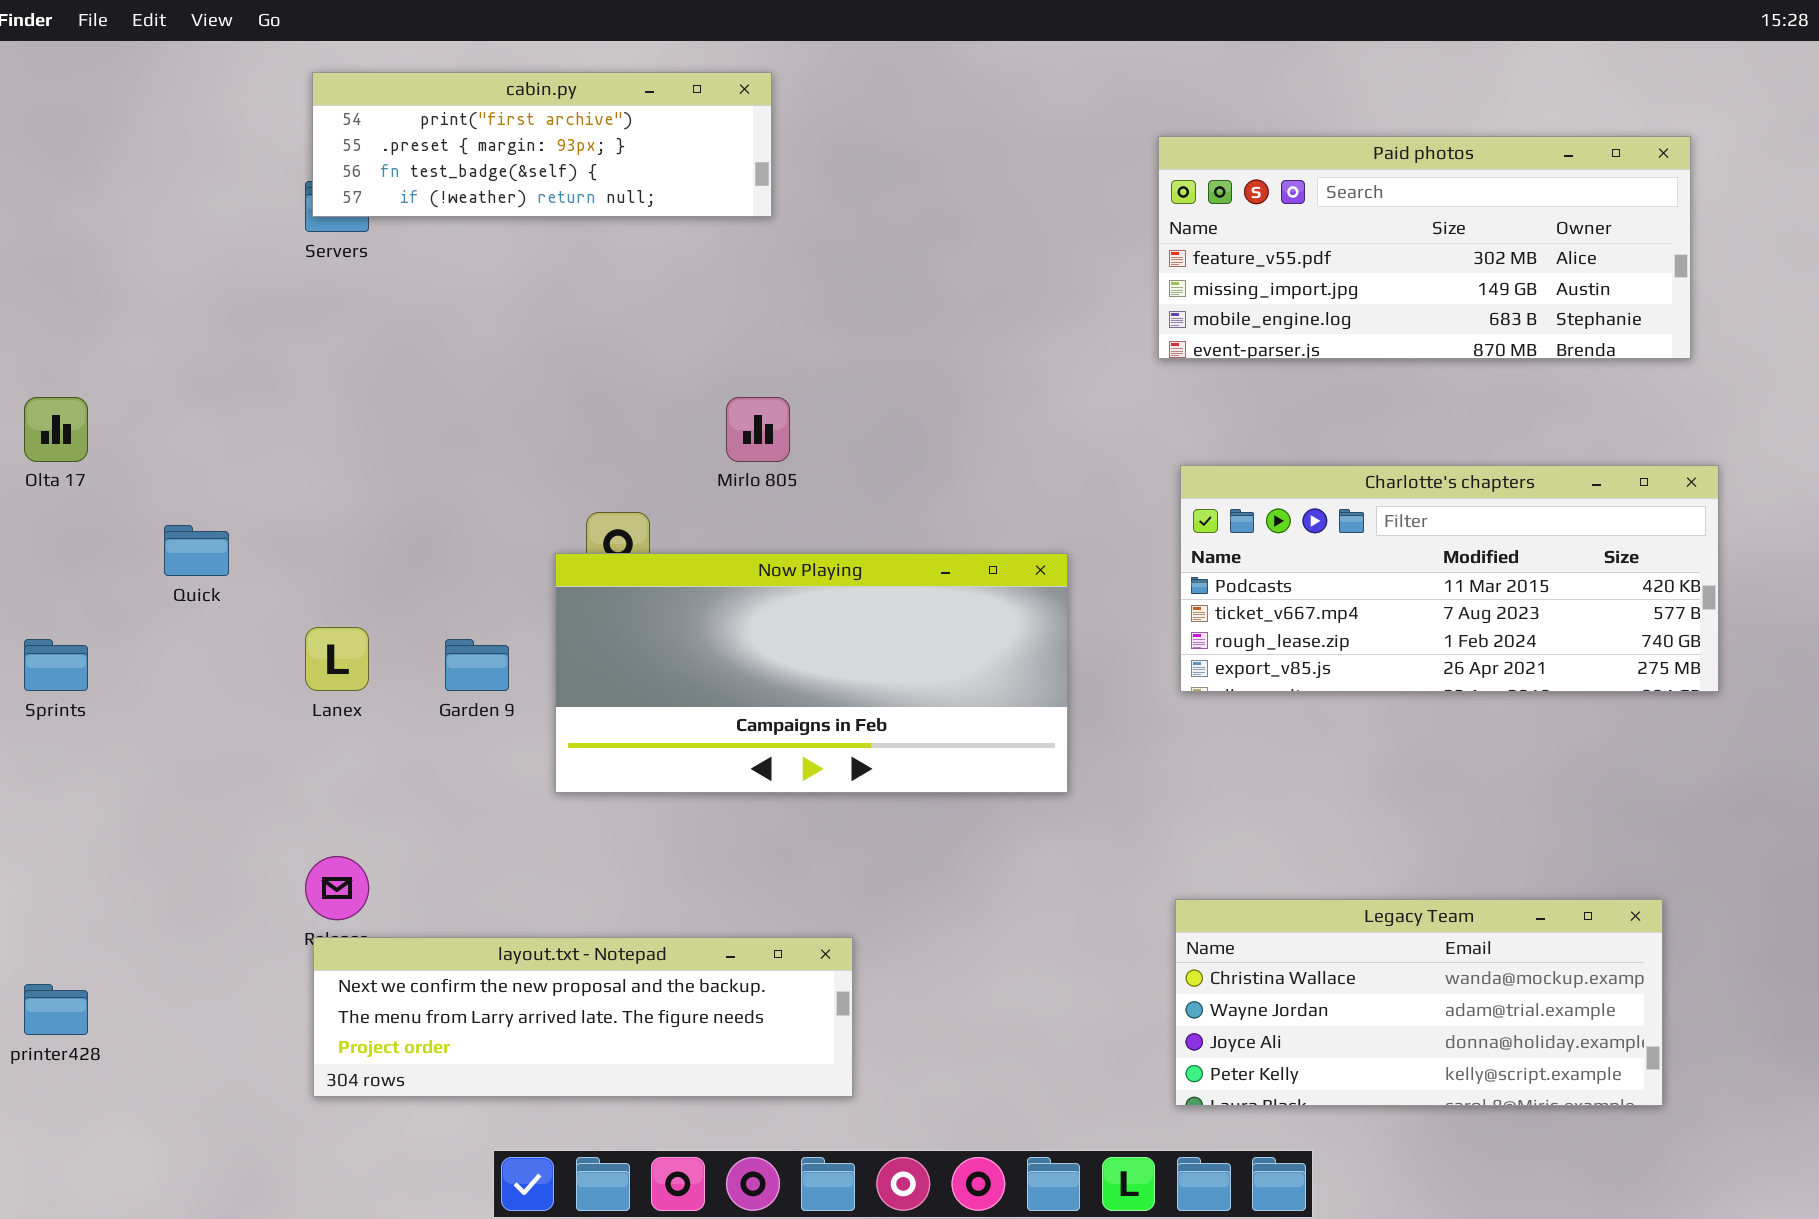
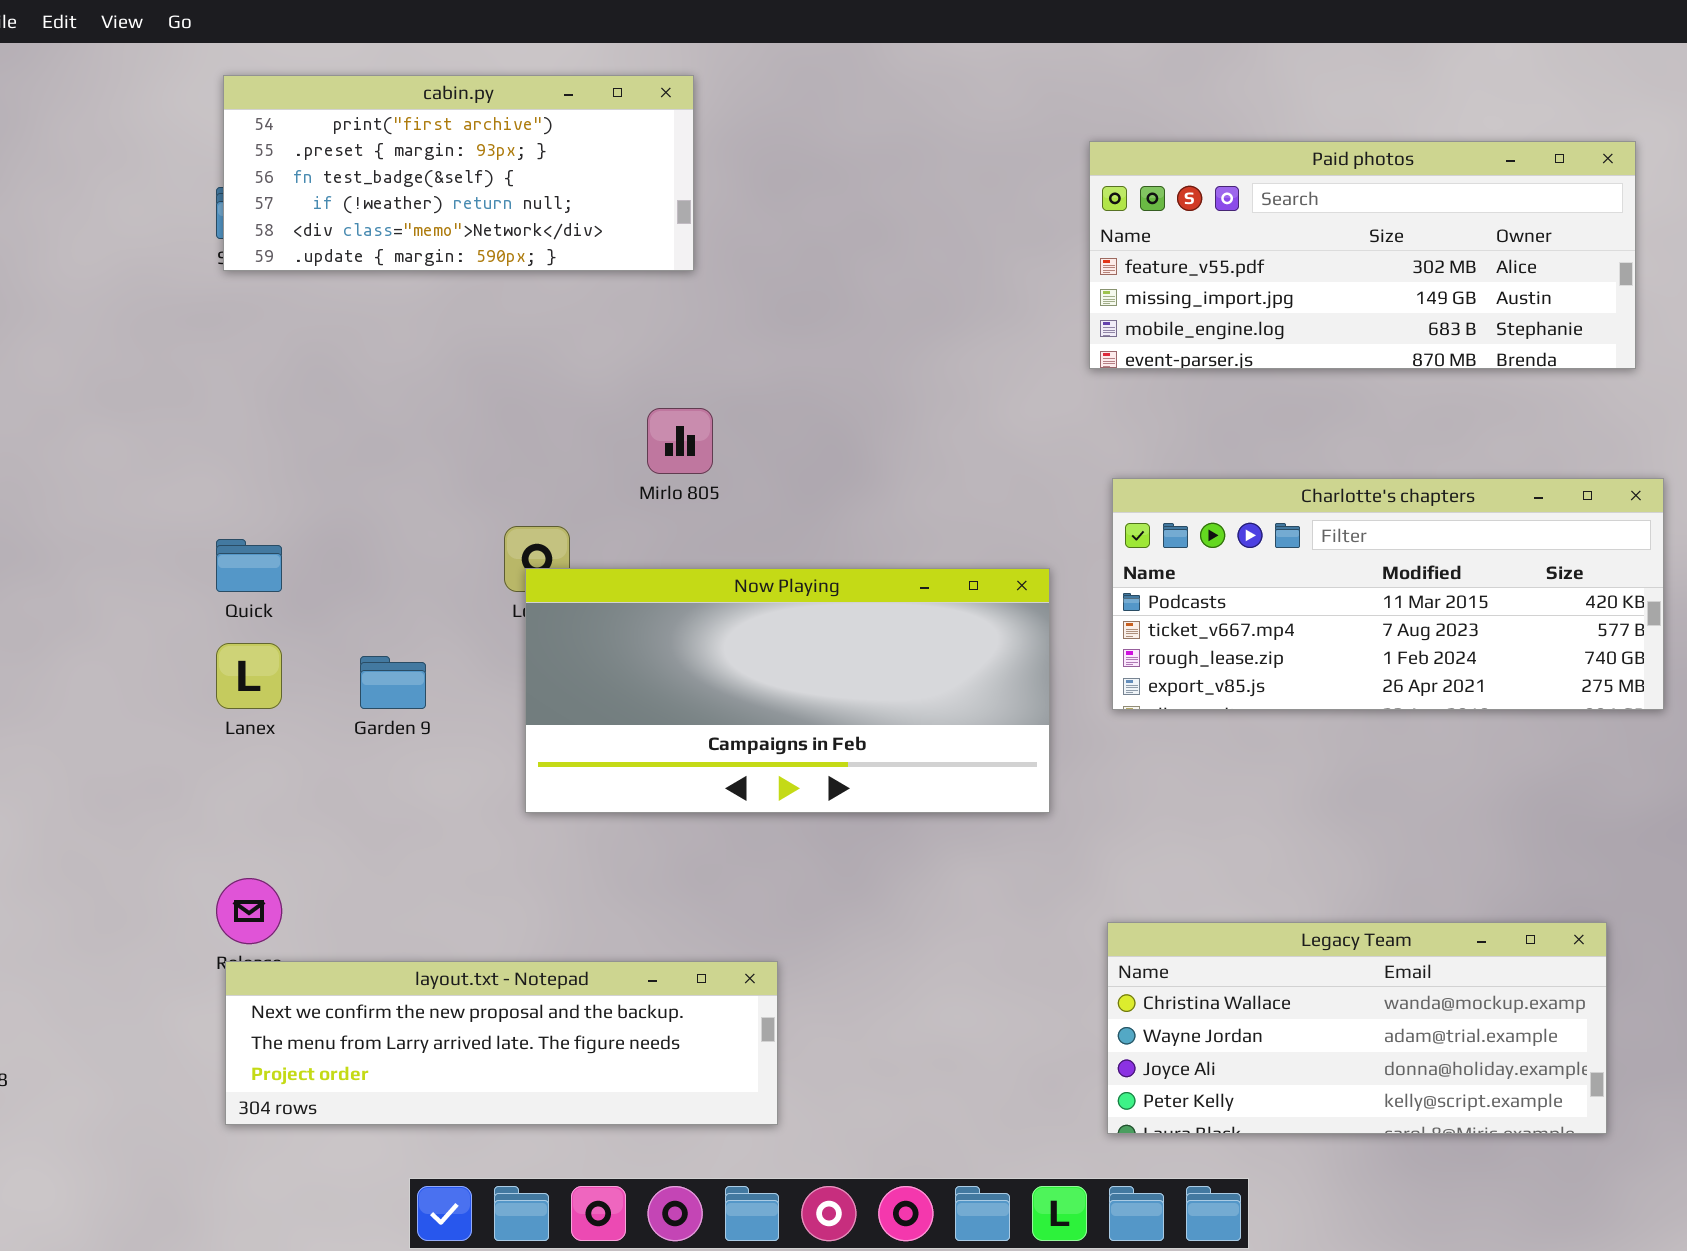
cabin.py: [312,72,772,217] -> [223,75,694,271], resized
Quick: [164,525,229,576] -> [216,539,282,592], moved
Now Playing: [555,553,1068,793] -> [525,568,1050,813], moved

